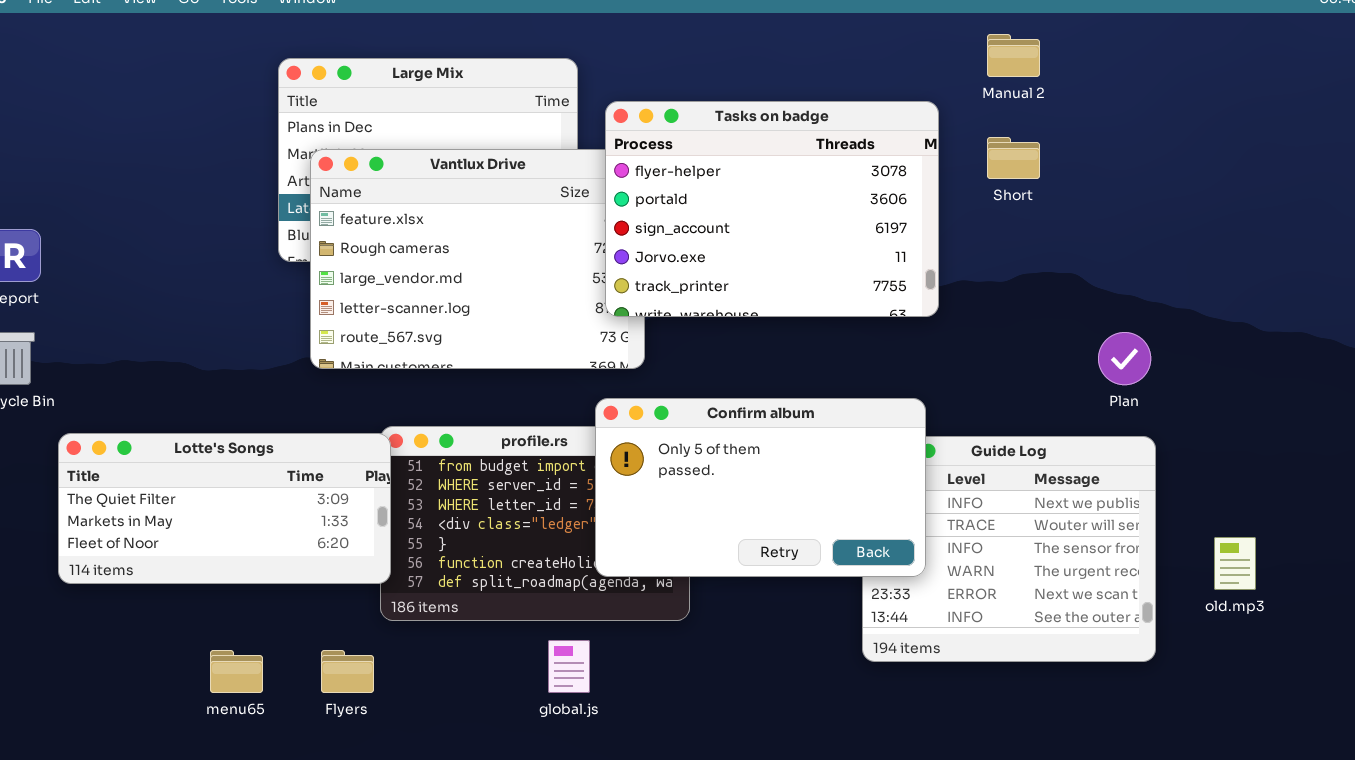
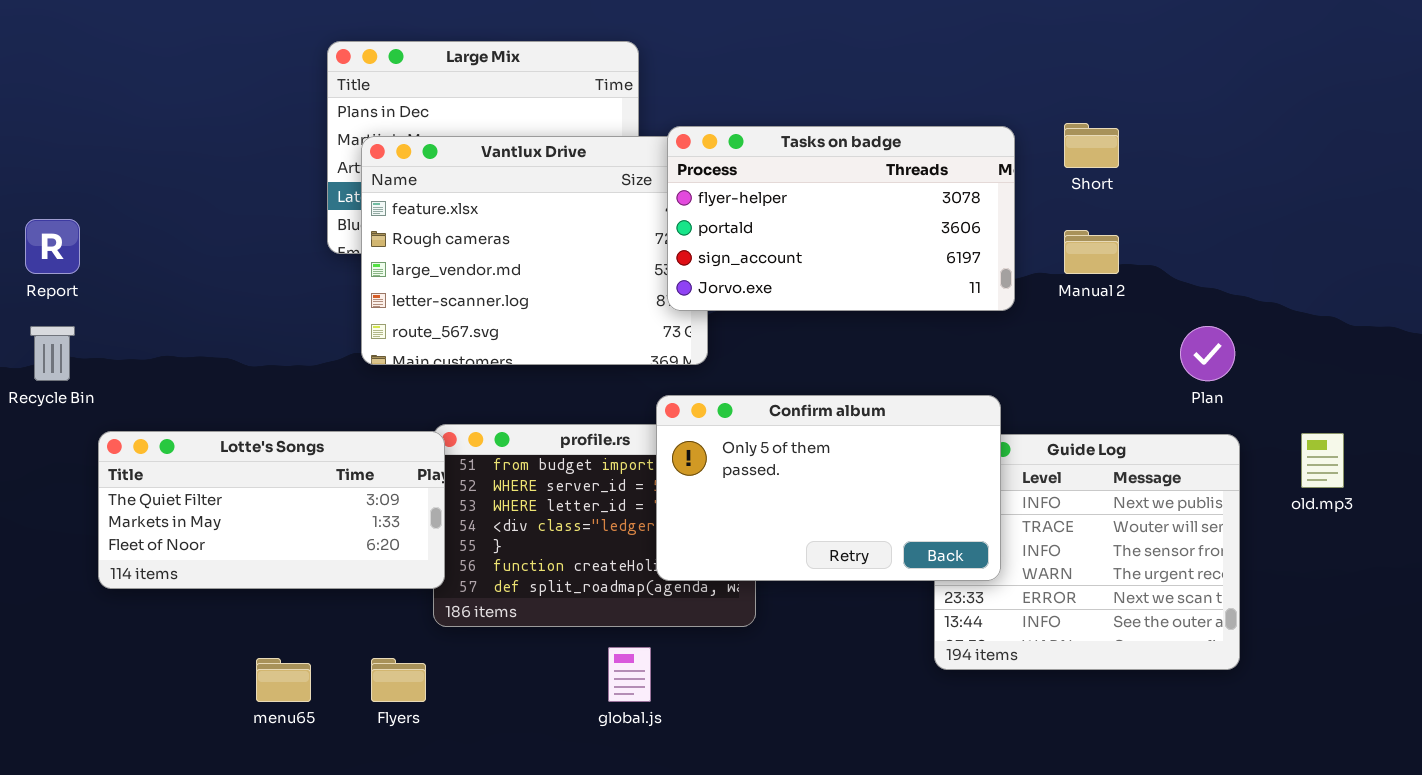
Manual 2: [987,34,1040,77] -> [1064,230,1119,274], moved
Tasks on badge: [605,101,939,317] -> [667,126,1015,311], resized
old.mp3: [1214,537,1256,590] -> [1301,433,1344,488], moved

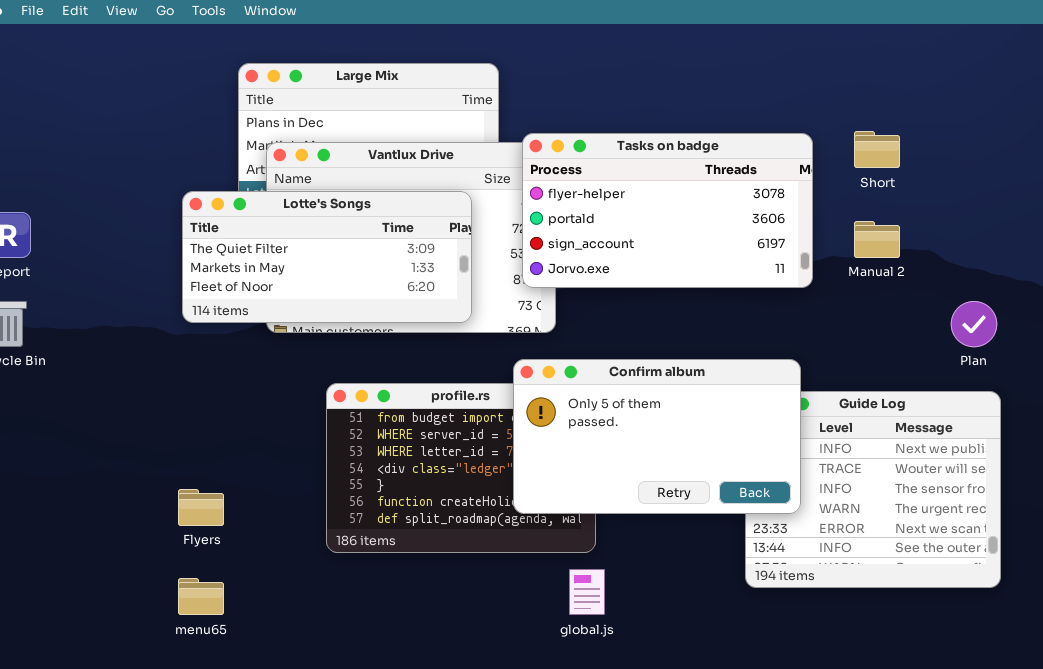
Lotte's Songs: [98,431,445,589] -> [182,191,472,323], moved
global.js: [608,647,651,702] -> [569,569,605,615], moved
Flyers: [371,658,426,702] -> [178,489,224,526], moved

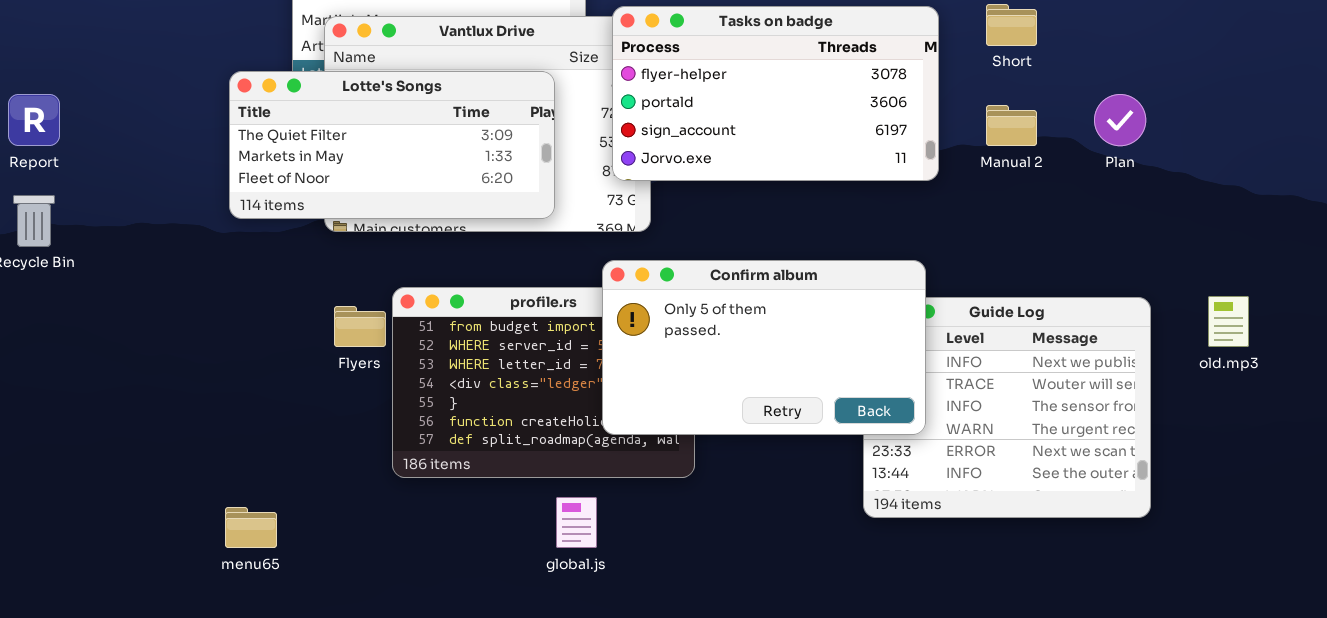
Plan: [951,301,997,347] -> [1094,94,1146,146], moved
Flyers: [178,489,224,526] -> [334,306,386,347], moved
global.js: [569,569,605,615] -> [556,497,597,548], moved

